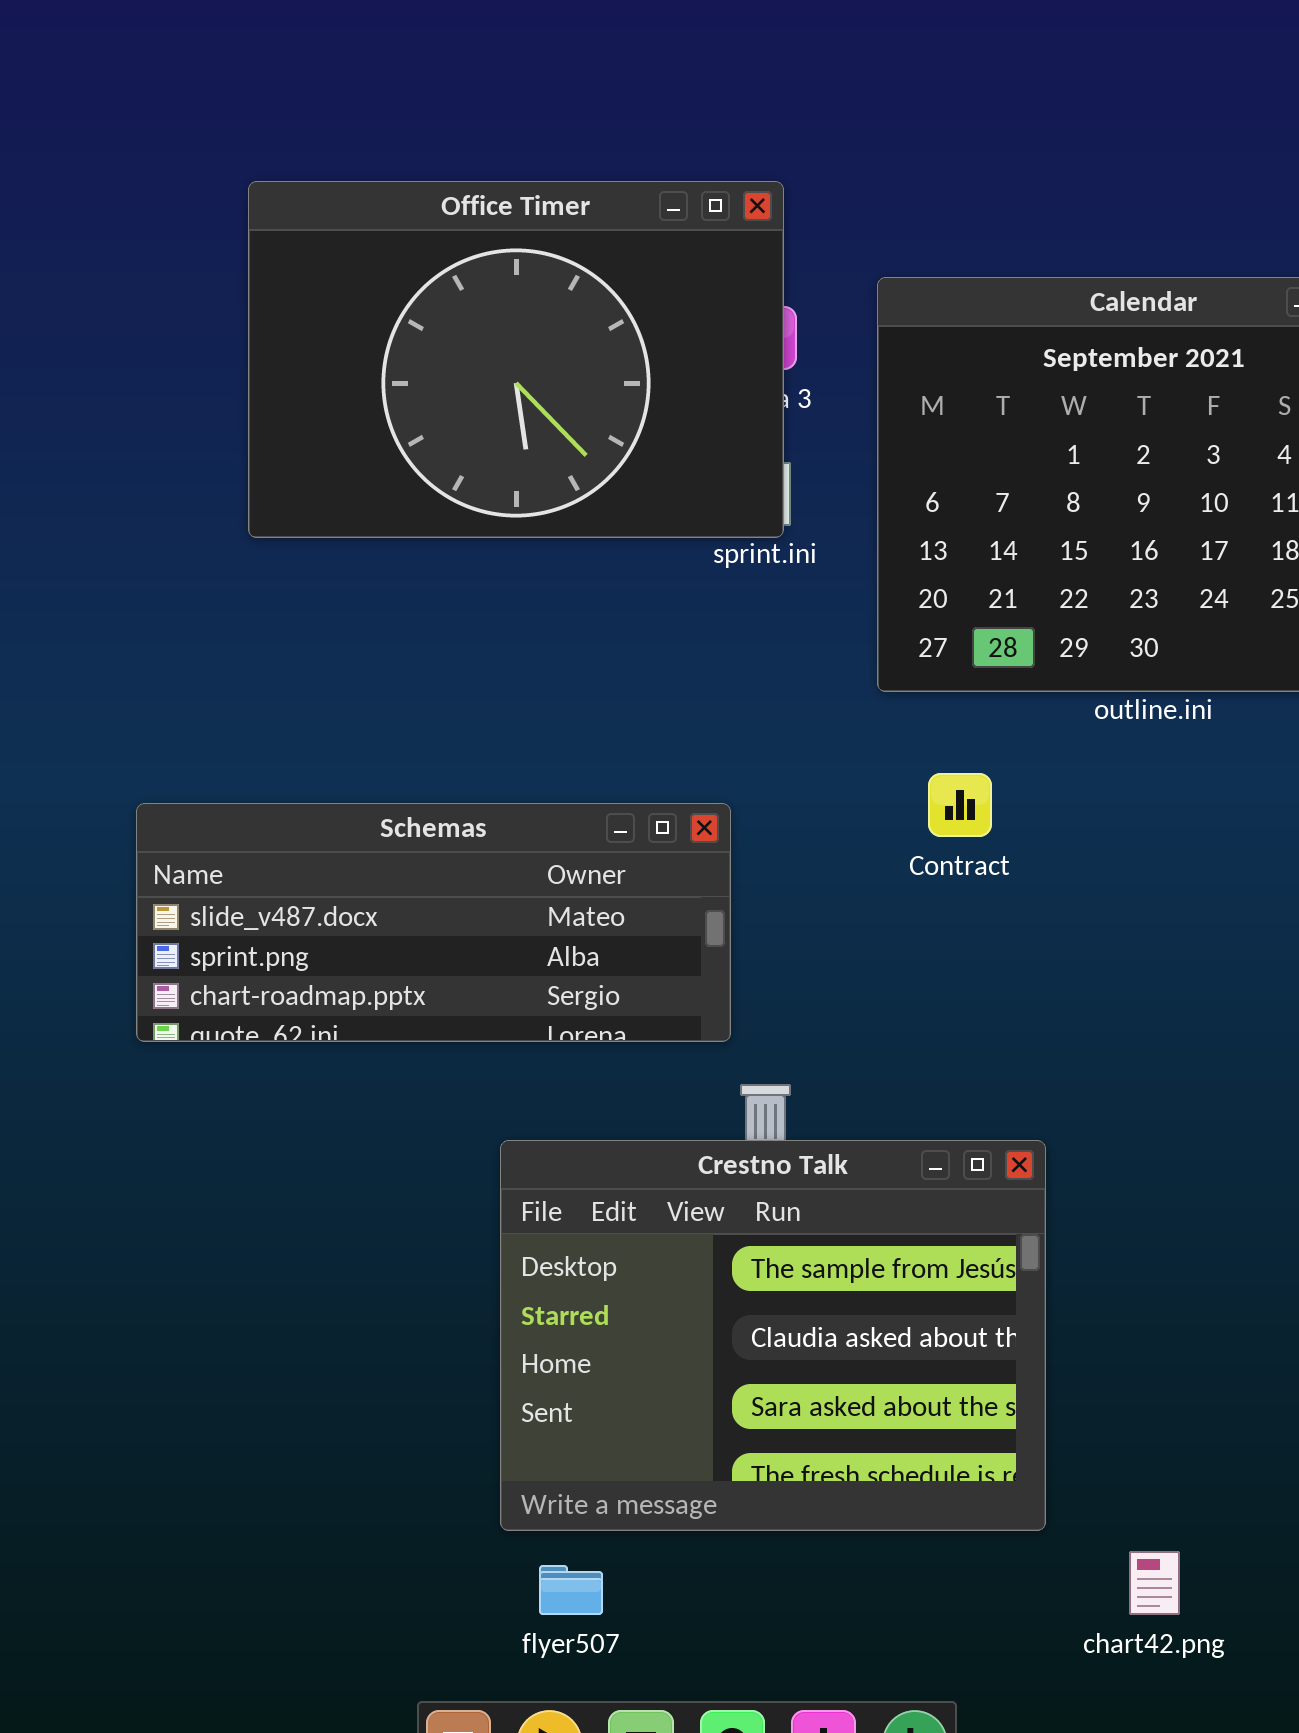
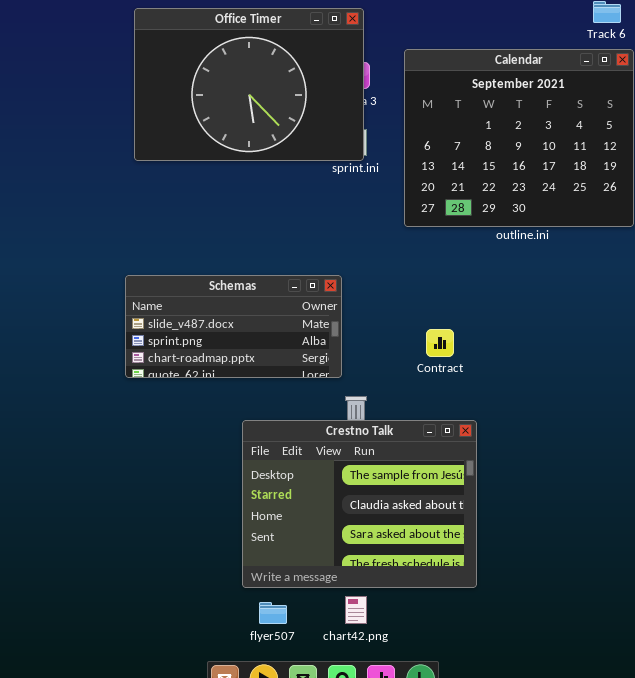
Contract: [928,773,992,837] -> [426,329,454,357], moved
Schemas: [136,803,731,1042] -> [125,275,342,378], resized
chart42.png: [1129,1551,1180,1615] -> [345,596,367,624], moved

